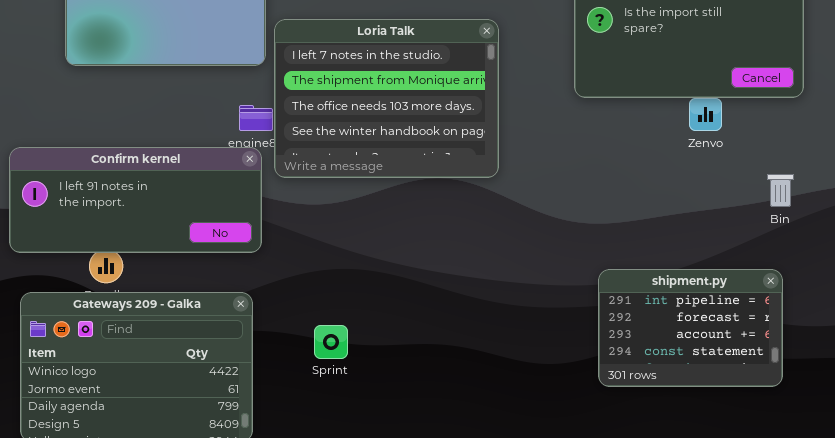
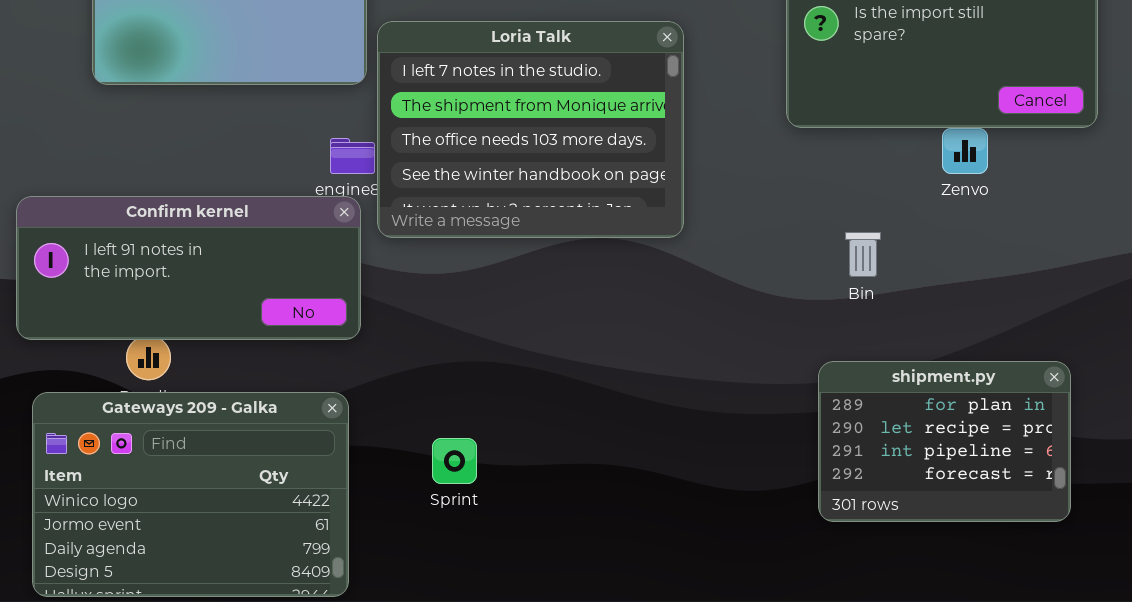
Bin: [767,174,794,207] -> [845,232,881,277], moved
shipment.py: [598,269,783,387] -> [818,361,1071,522], scrolled up 2 rows

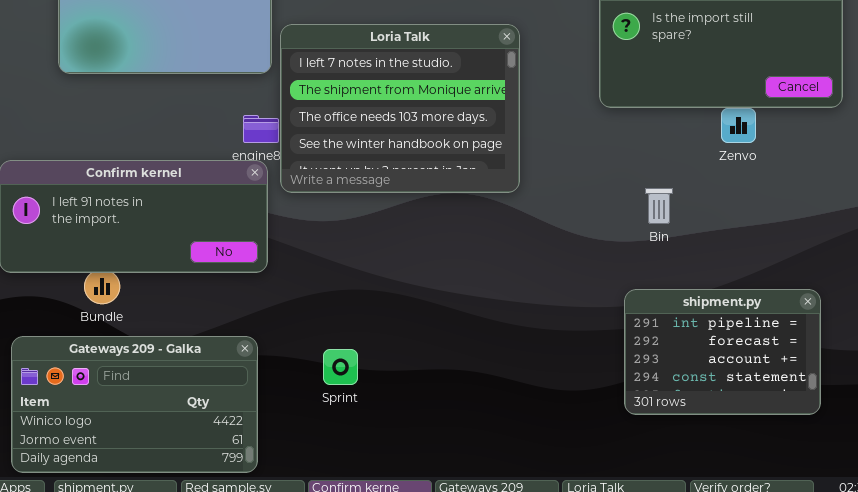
shipment.py: [818,361,1071,522] -> [624,289,821,415], scrolled down 2 rows
Gateways 209 - Galka: [32,392,349,597] -> [11,336,258,473], resized

